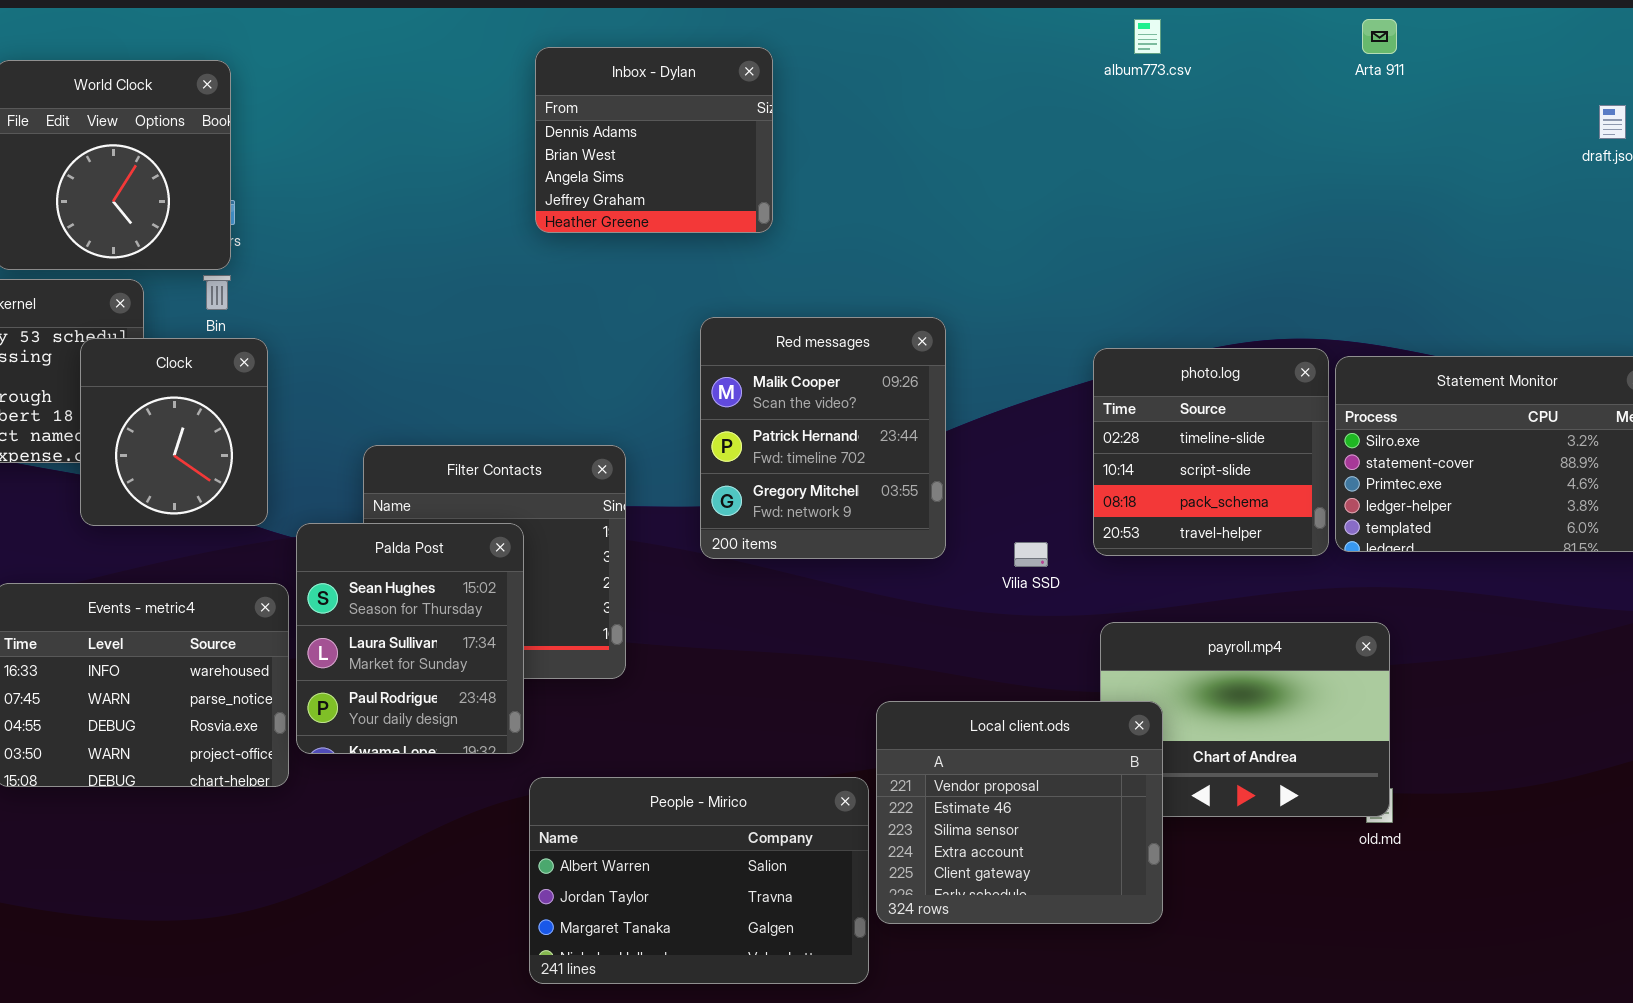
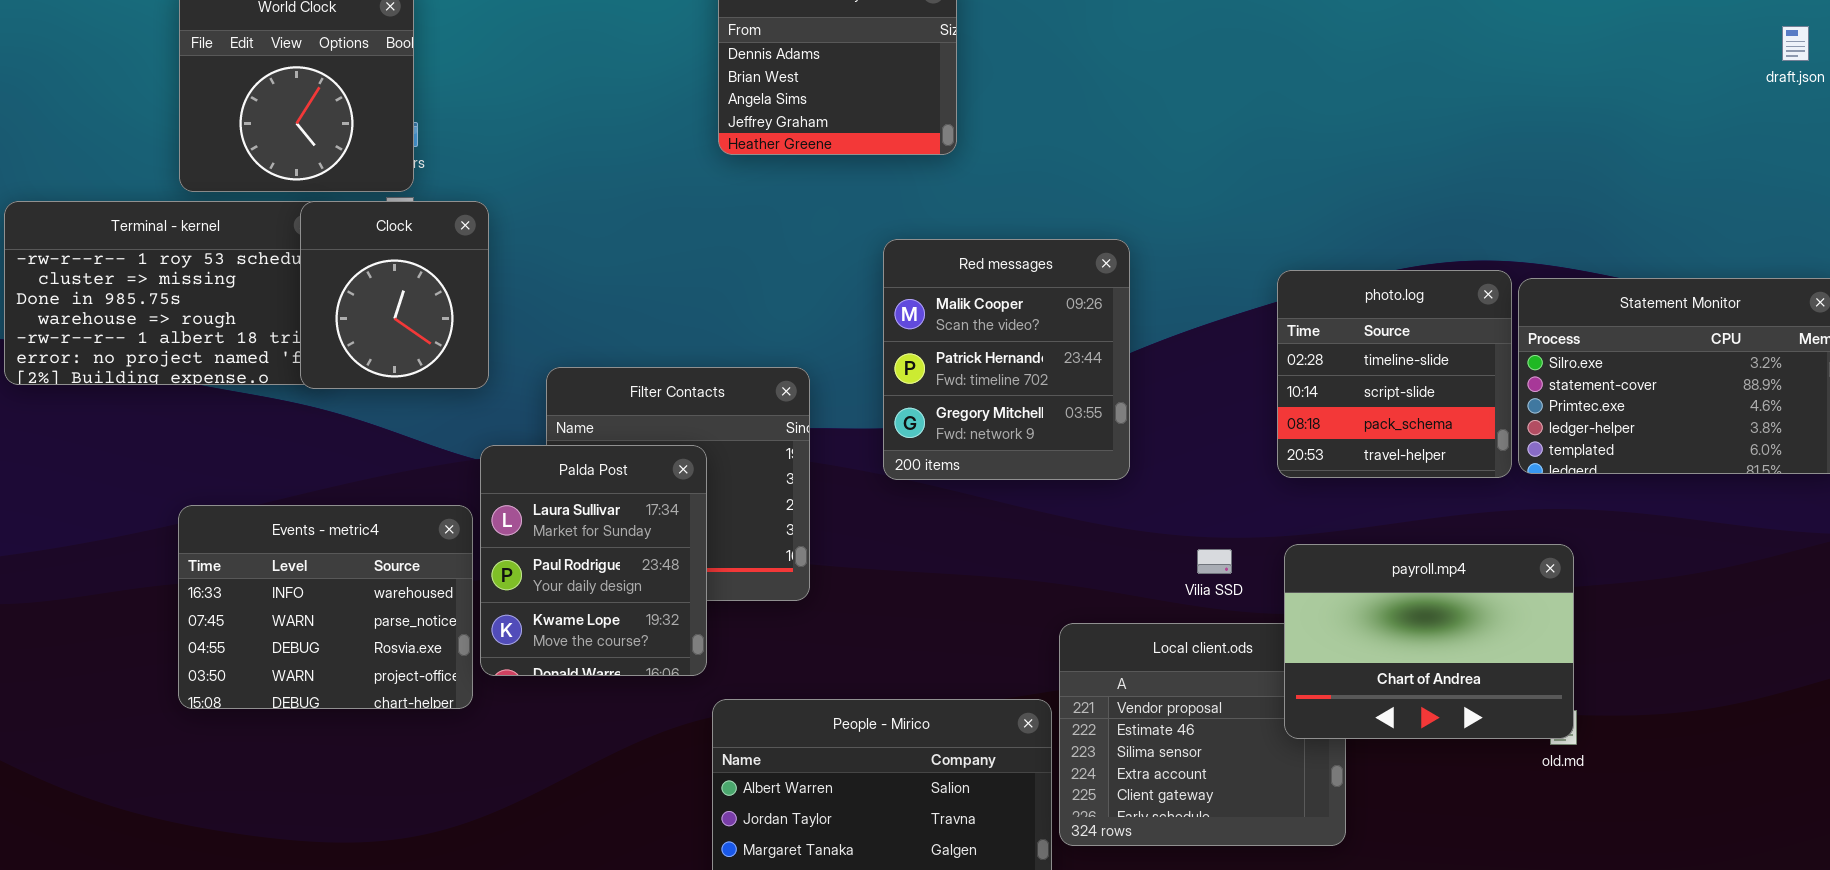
Clock: [80,338,268,526] -> [300,201,489,389], moved
Palda Post: [296,523,524,754] -> [480,445,707,676], scrolled down 1 row
Vilia SSD: [1014,542,1048,567] -> [1197,549,1232,574], moved
payroll.mp4: [1100,622,1390,817] -> [1284,544,1574,739], raised

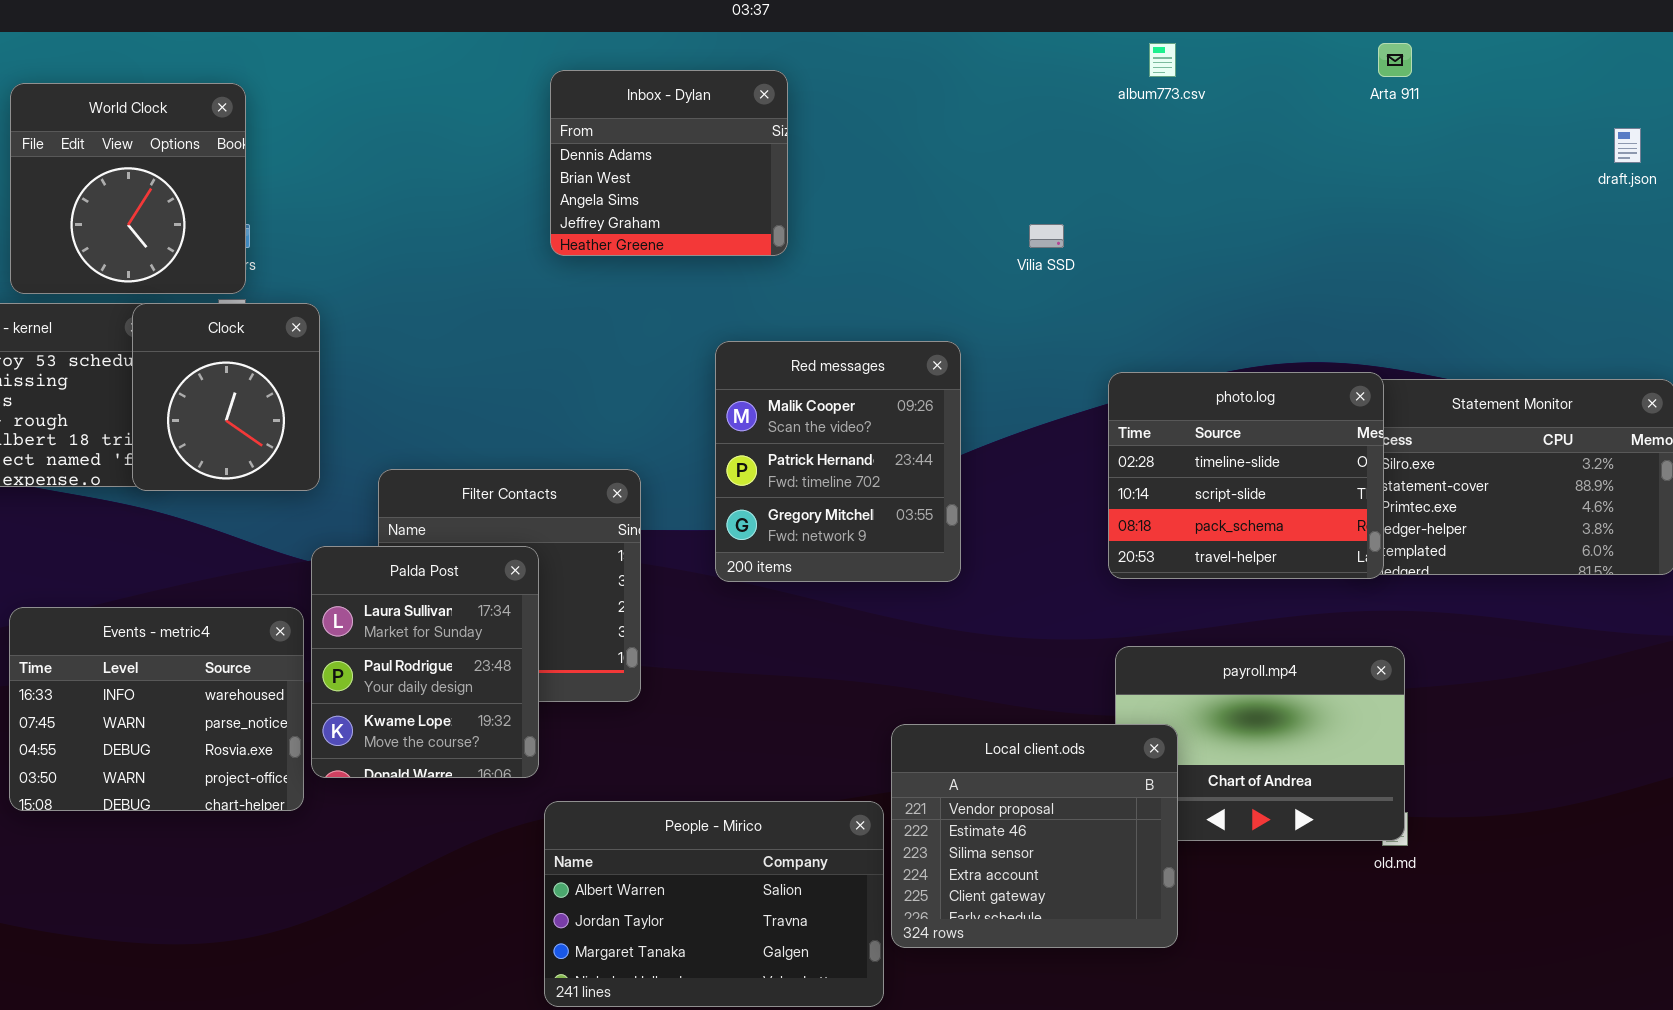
photo.log: [1277,270,1512,478] -> [1108,372,1384,579], resized
Vilia SSD: [1197,549,1232,574] -> [1029,224,1064,248], moved
Local client.ods: [1059,623,1346,846] -> [891,724,1178,948], raised

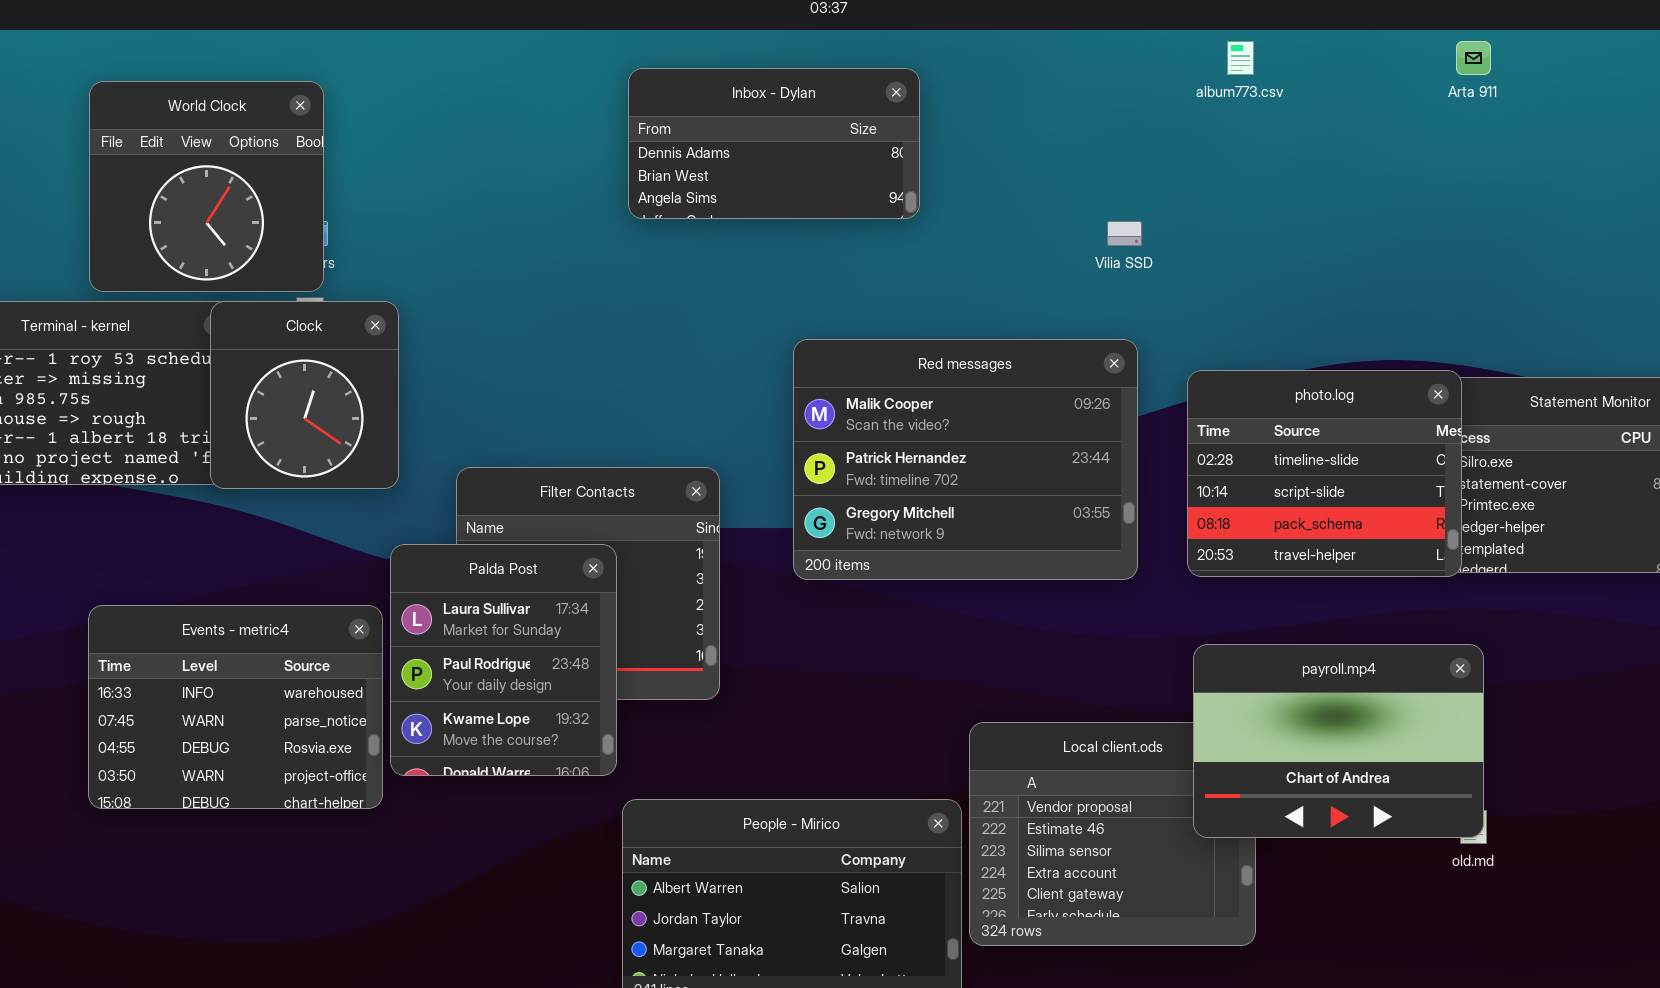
Inbox - Dylan: [550,70,788,256] -> [628,68,920,219], resized
Red messages: [715,341,961,582] -> [793,339,1138,580], resized
payroll.mp4: [1115,646,1405,841] -> [1193,644,1484,838], raised

